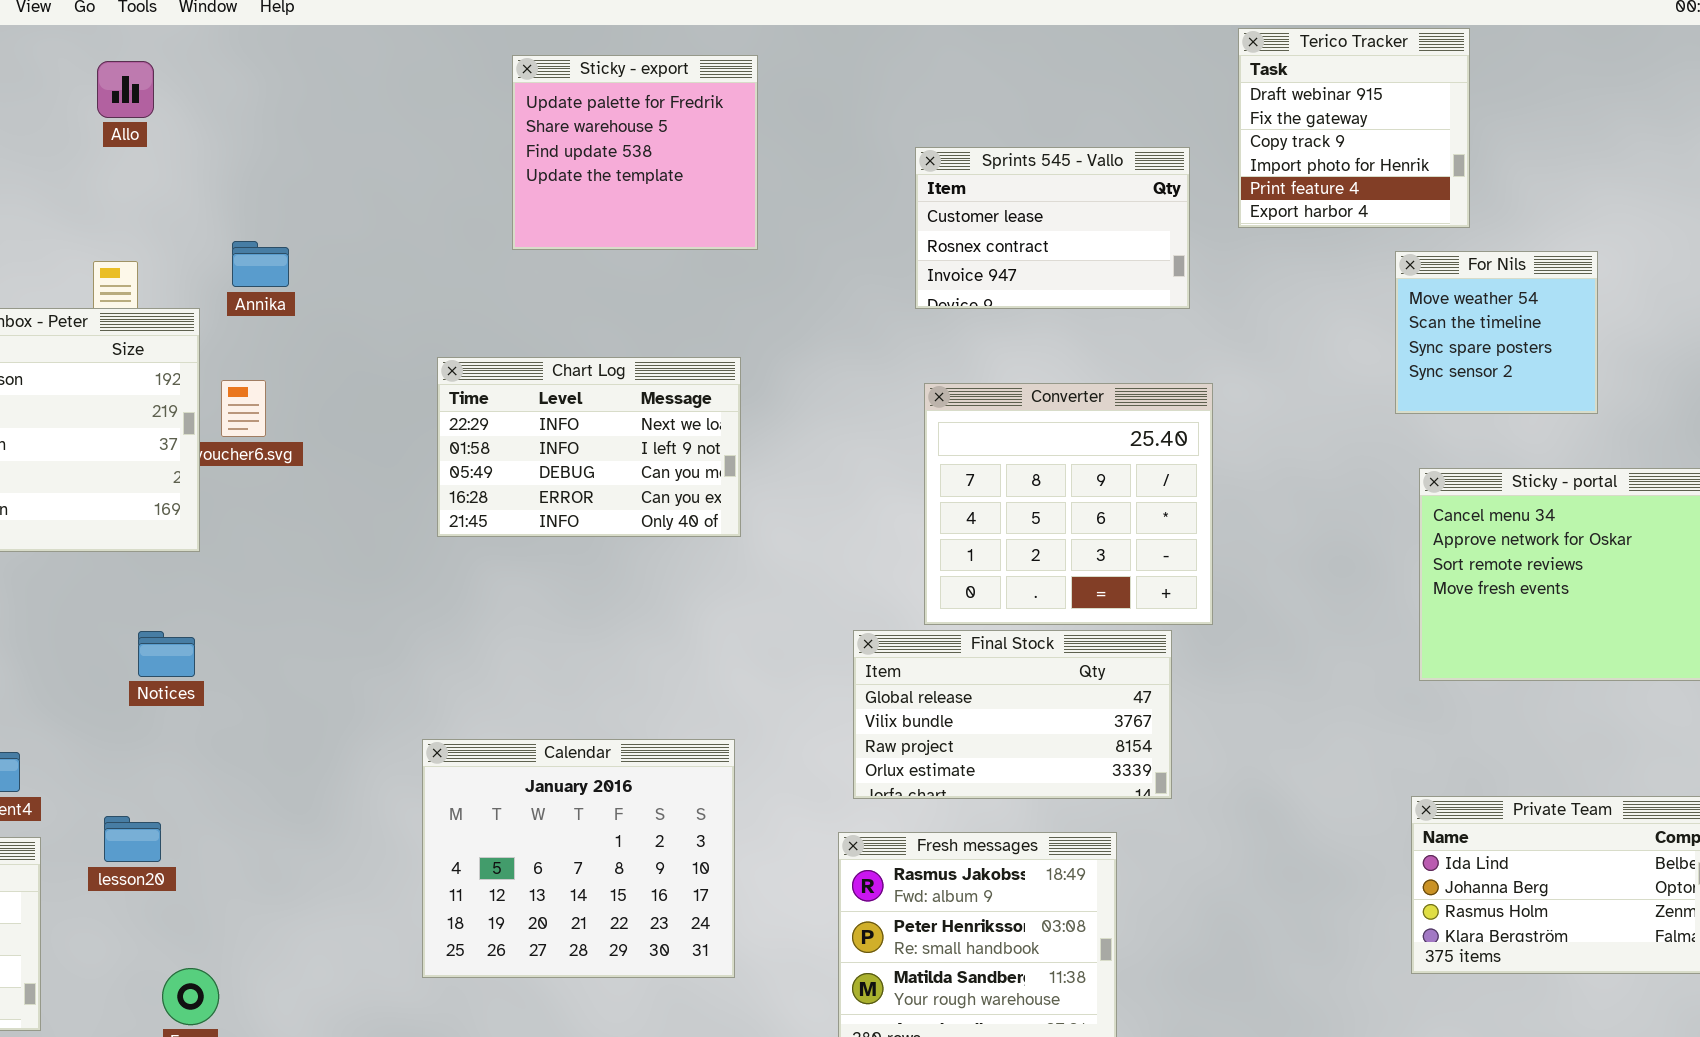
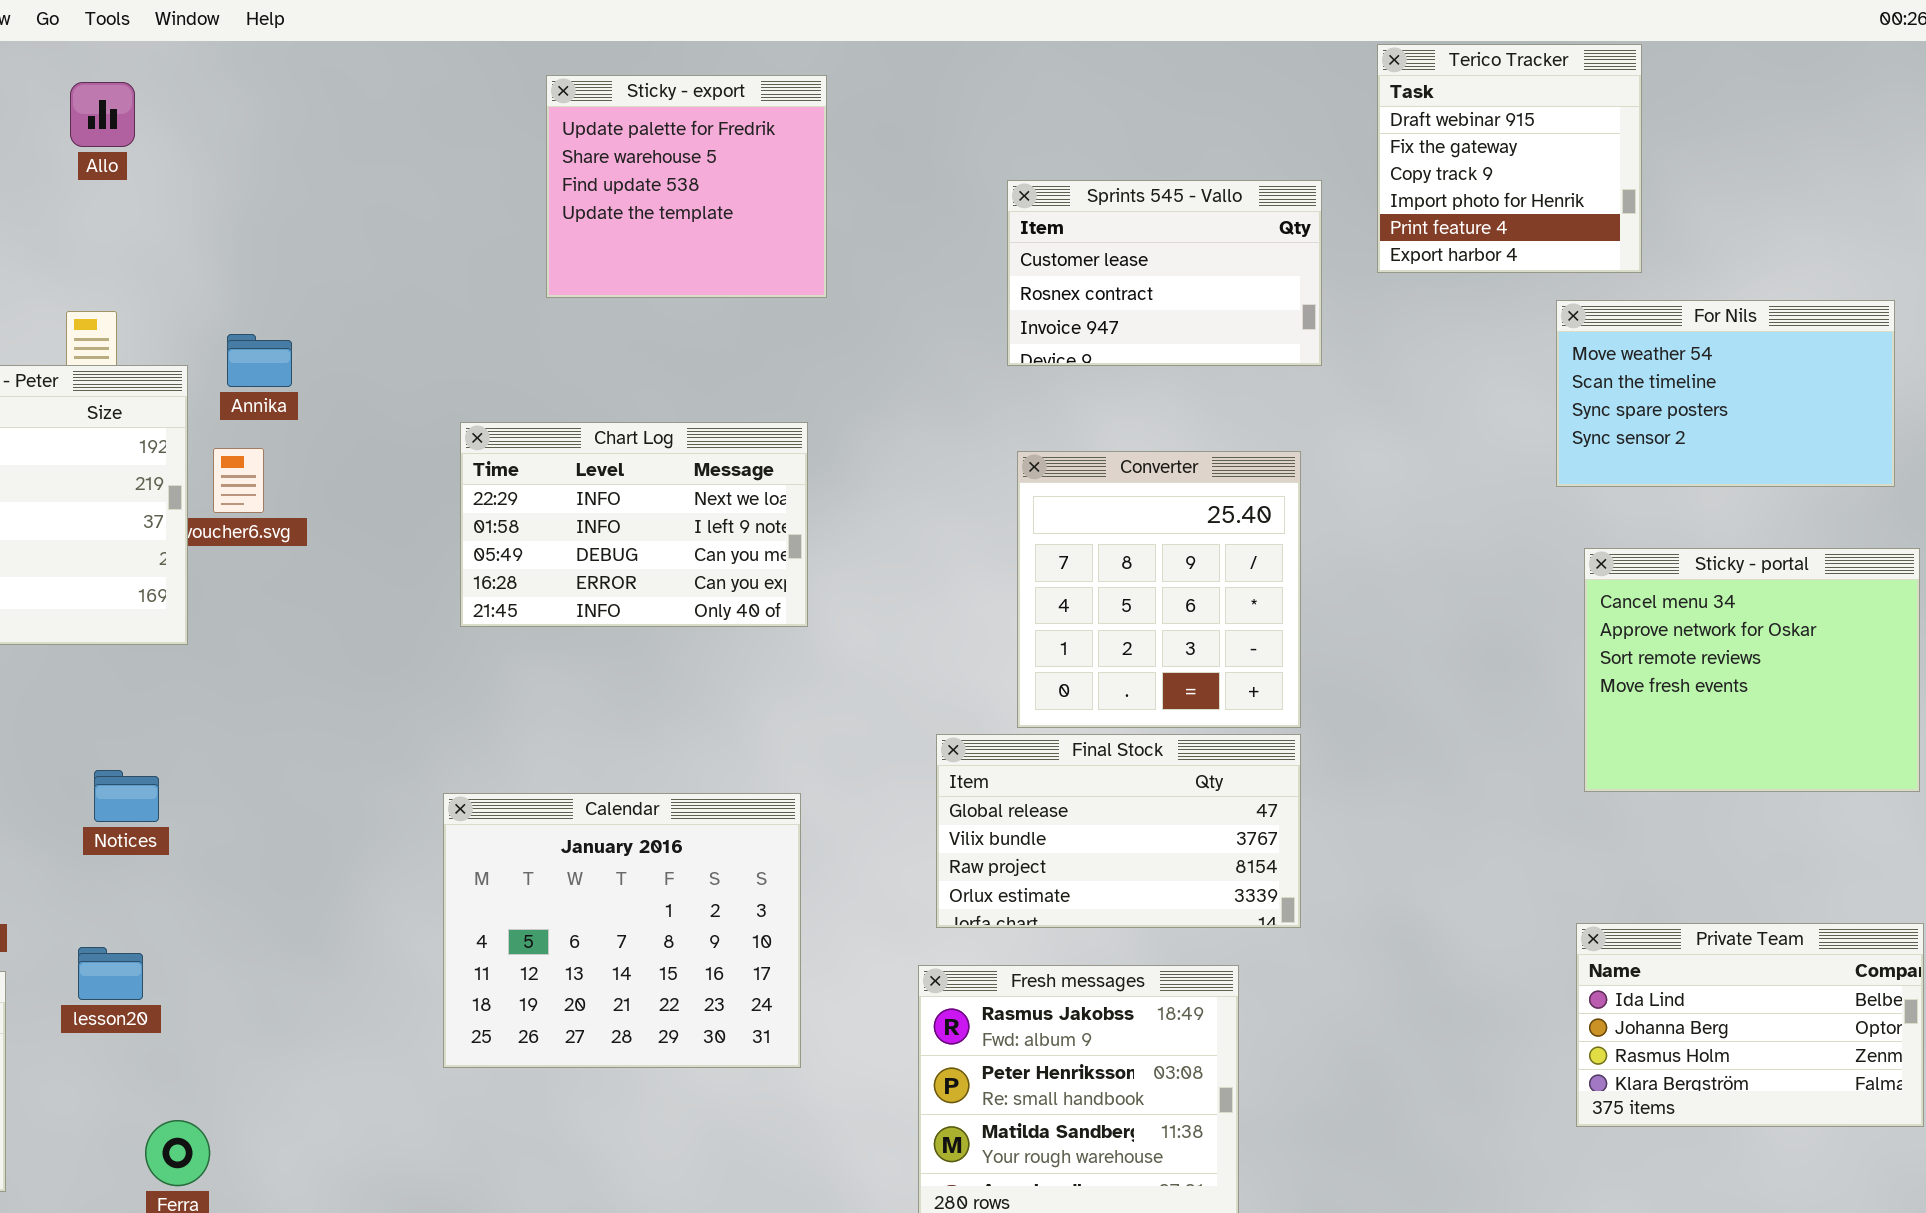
Annika: [232,241,289,287] -> [227,334,292,387], moved
For Nils: [1395,251,1598,414] -> [1556,300,1895,487], resized
Converter: [924,383,1213,625] -> [1017,451,1301,728], resized
Notices: [138,631,195,677] -> [94,770,159,822], moved
Calendar: [422,739,735,978] -> [443,793,801,1068], moved

